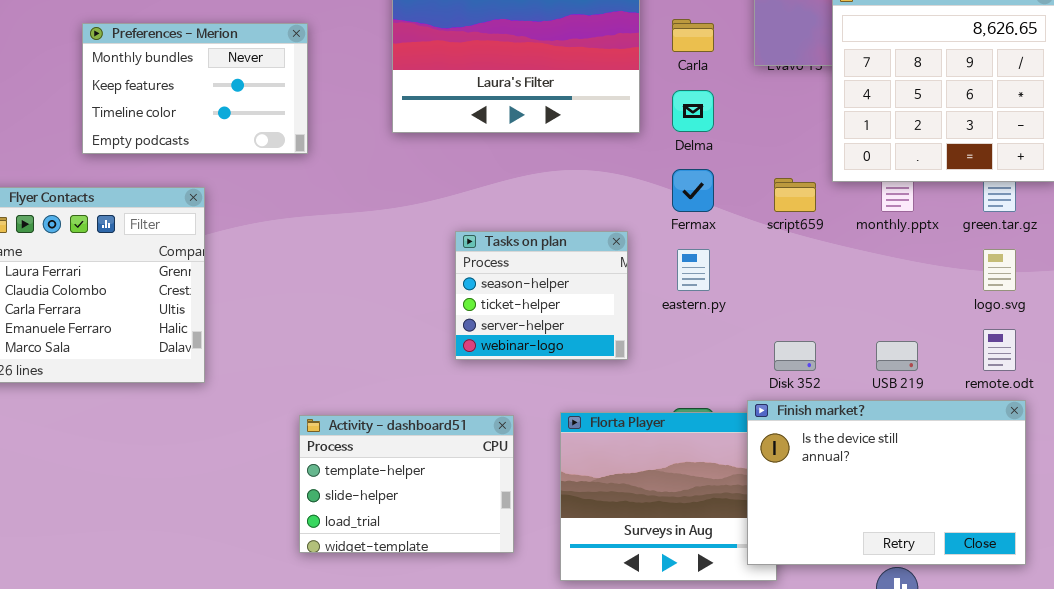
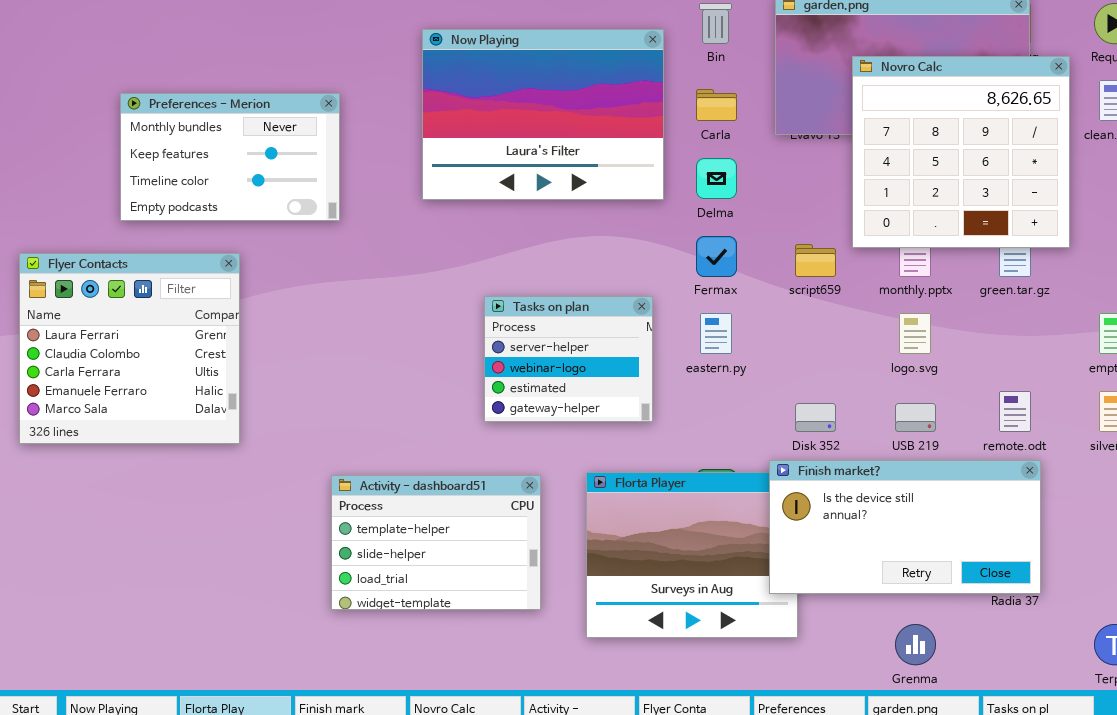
Tasks on plan: [455,231,628,360] -> [484,296,653,422], scrolled down 2 rows
logo.svg: [983,249,1016,291] -> [899,313,931,354], moved
Finish market?: [747,400,1026,565] -> [769,460,1041,594], resized

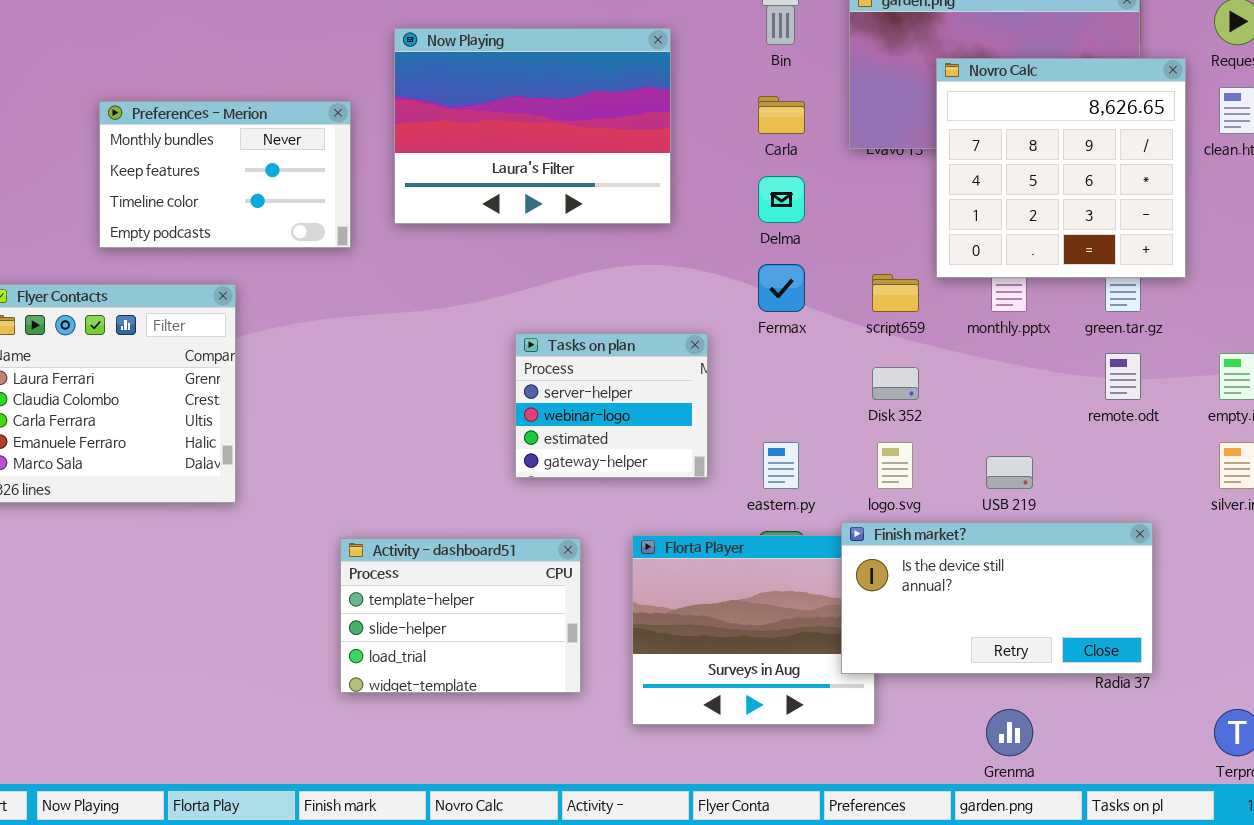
Now Playing: [422,29,664,200] -> [394,28,671,224], moved
eastern.py: [700,313,732,354] -> [763,442,799,489], moved
logo.svg: [899,313,931,354] -> [877,442,913,489], moved
remote.odt: [999,391,1031,432] -> [1105,353,1141,400], moved
Disk 352: [795,403,836,432] -> [872,367,919,400], moved

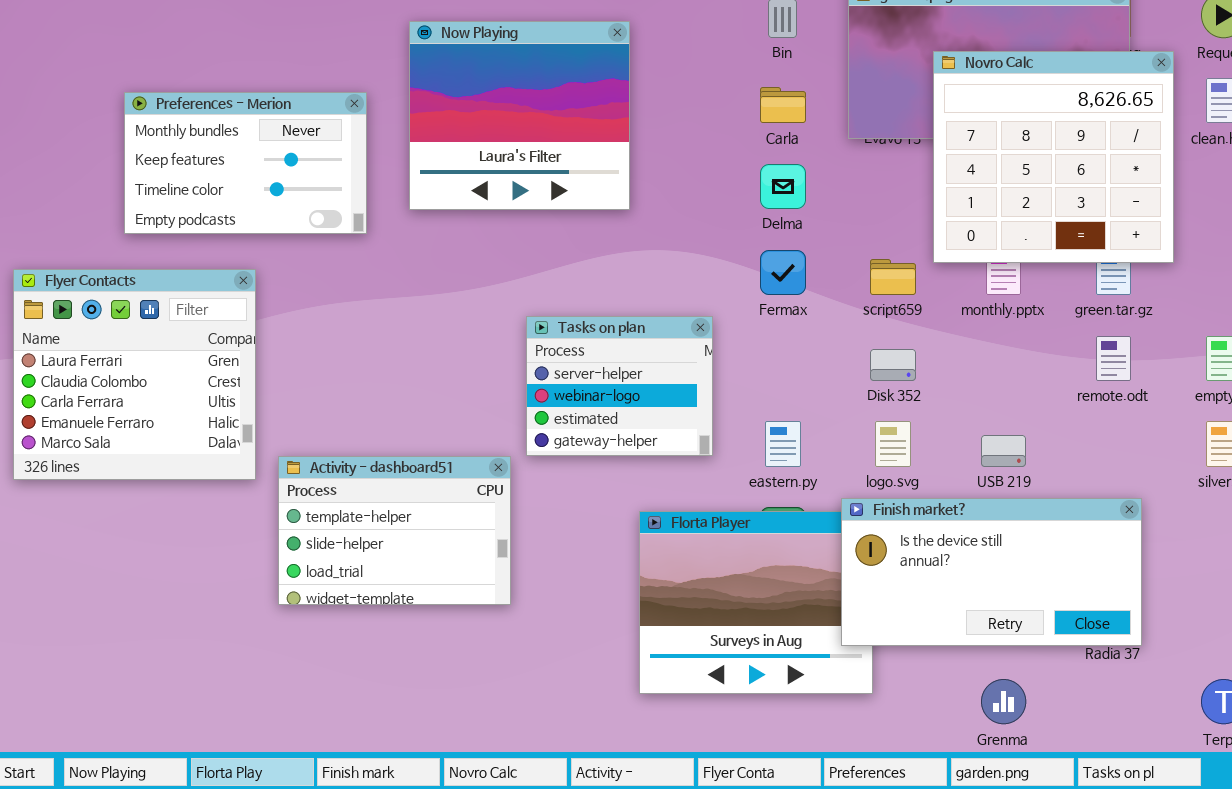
Now Playing: [394,28,671,224] -> [409,21,630,210], resized
Activity - dashboard51: [340,538,581,693] -> [278,456,511,605], moved

